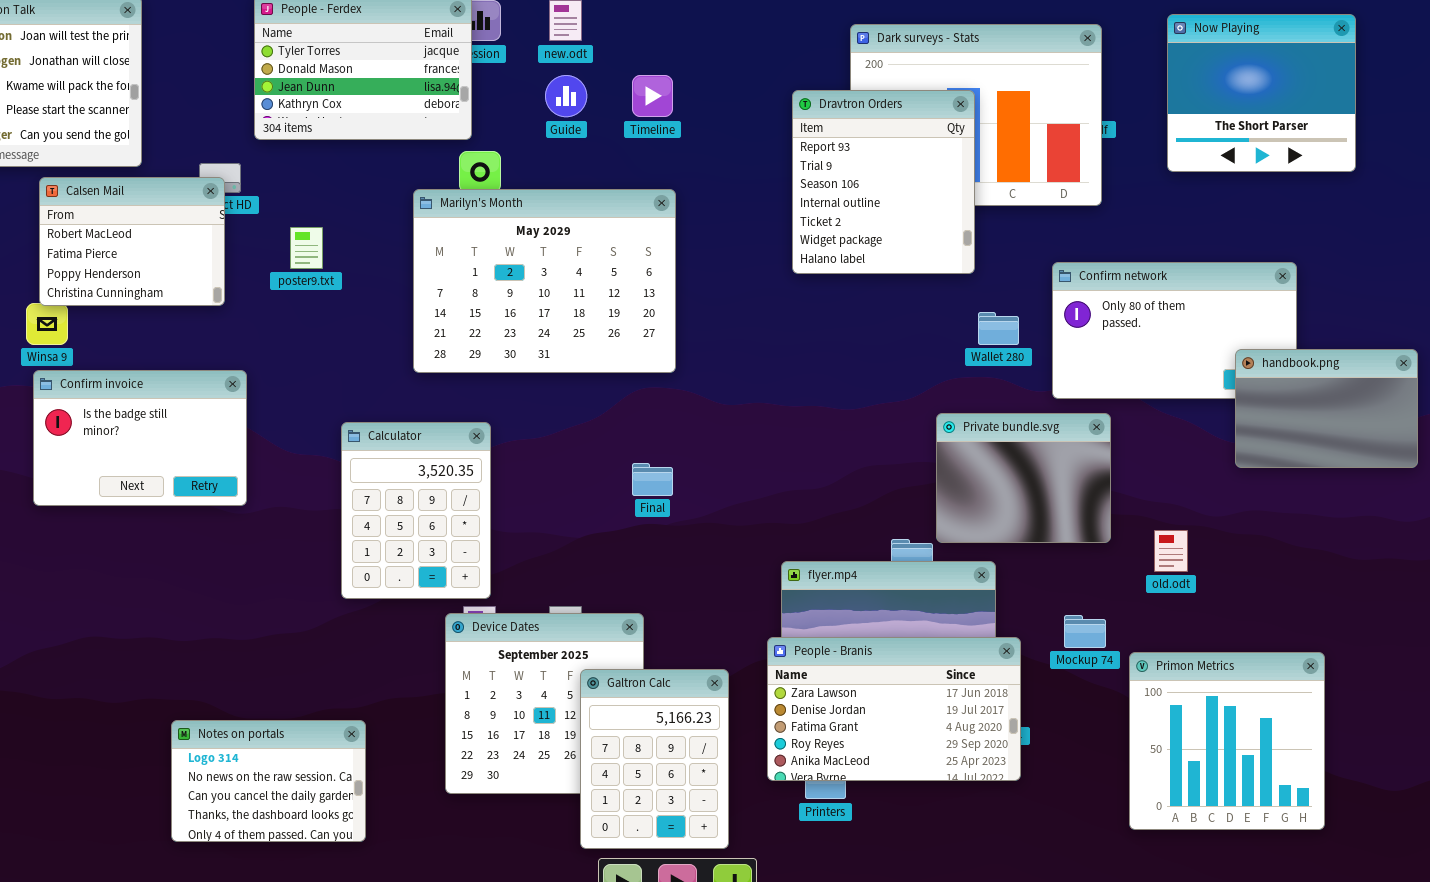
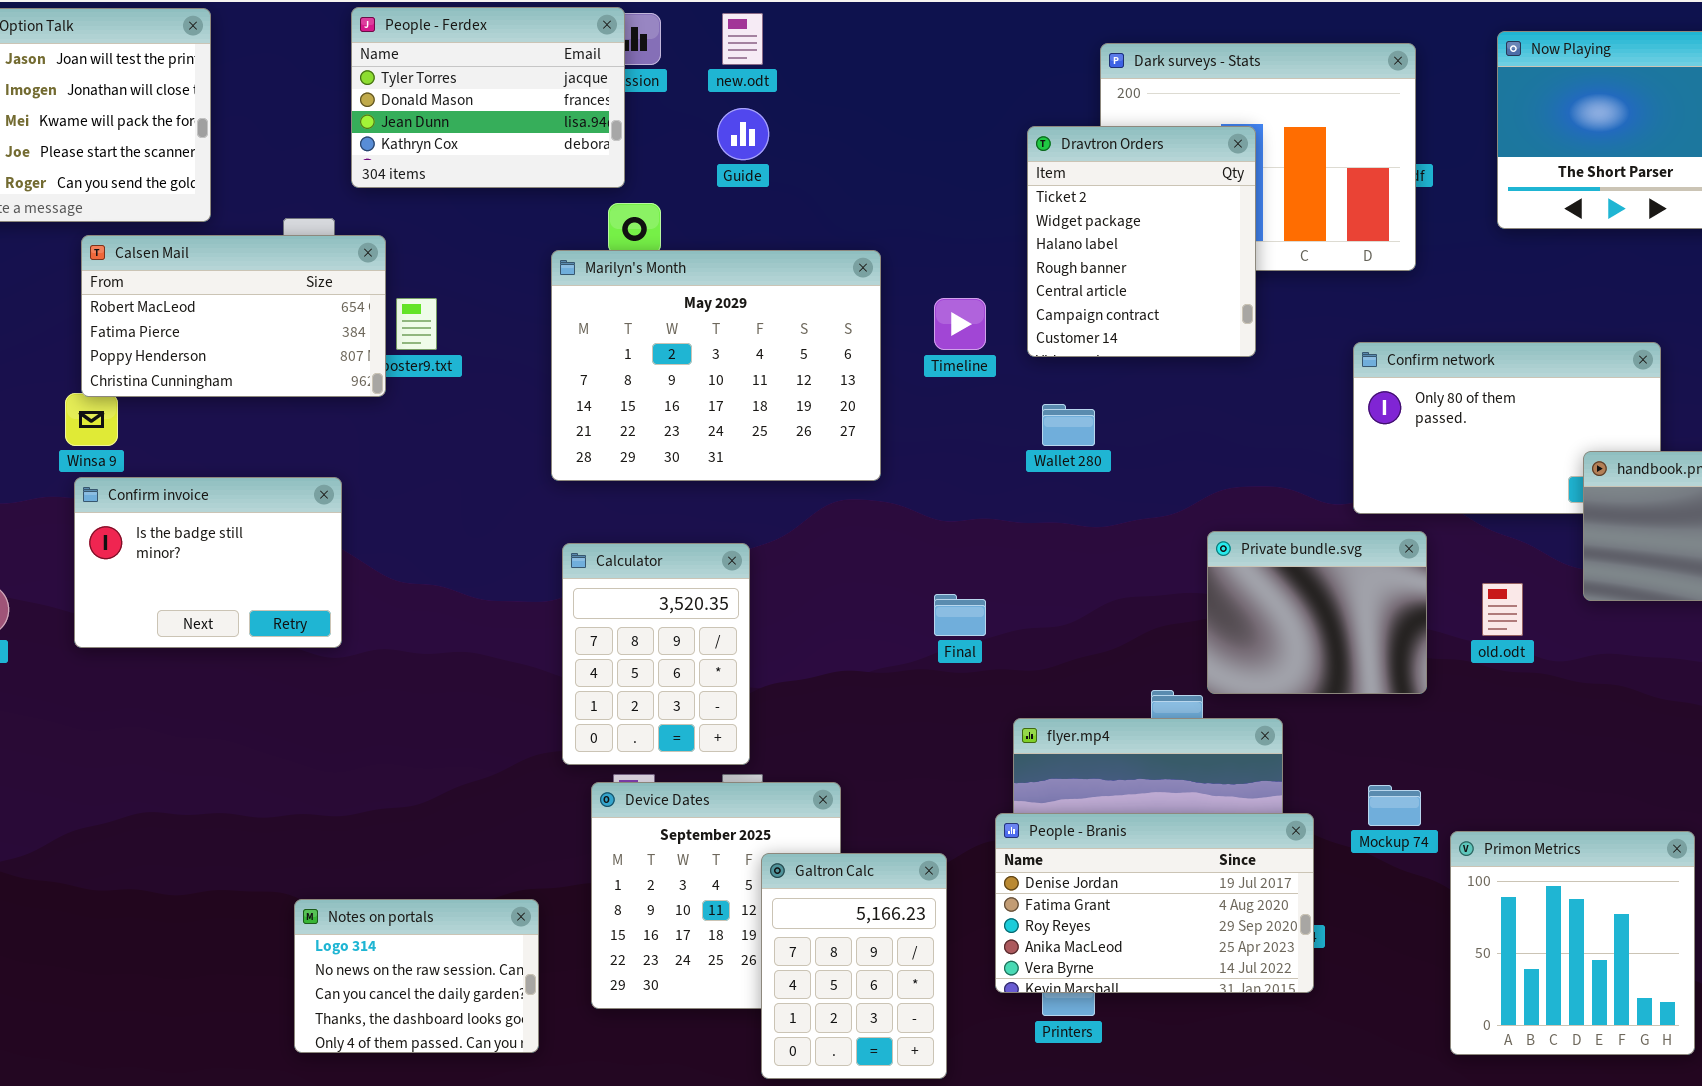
Timeline: [632,75,673,117] -> [934,298,986,350], moved
Dravtron Orders: [792,90,975,274] -> [1027,126,1256,357], scrolled down 4 rows
Calsen Mail: [39,177,225,306] -> [81,235,386,397], resized
Wallet 280: [978,312,1019,345] -> [1042,404,1095,446], moved
Calculator: [341,422,491,599] -> [562,543,750,765], moved
Final: [632,463,673,496] -> [934,594,986,636], moved
old.odt: [1154,530,1188,572] -> [1482,583,1523,636], moved
People - Branis: [767,637,1021,781] -> [995,813,1314,993], scrolled down 1 row
Notes on portals: [171,720,366,842] -> [294,899,539,1053], moved

